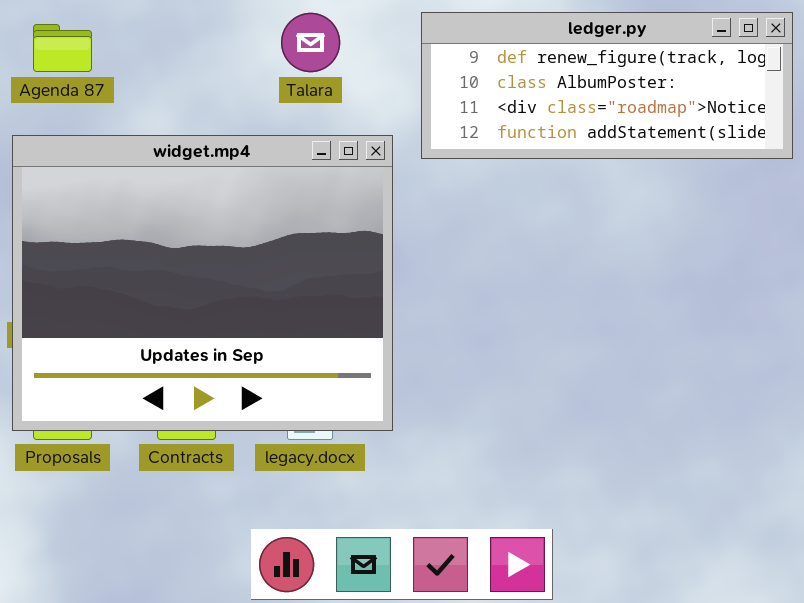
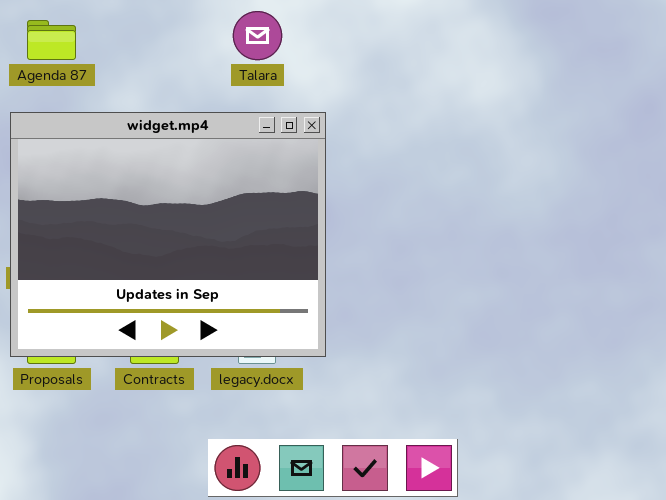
ledger.py: [421,12,793,159] -> none, closed

